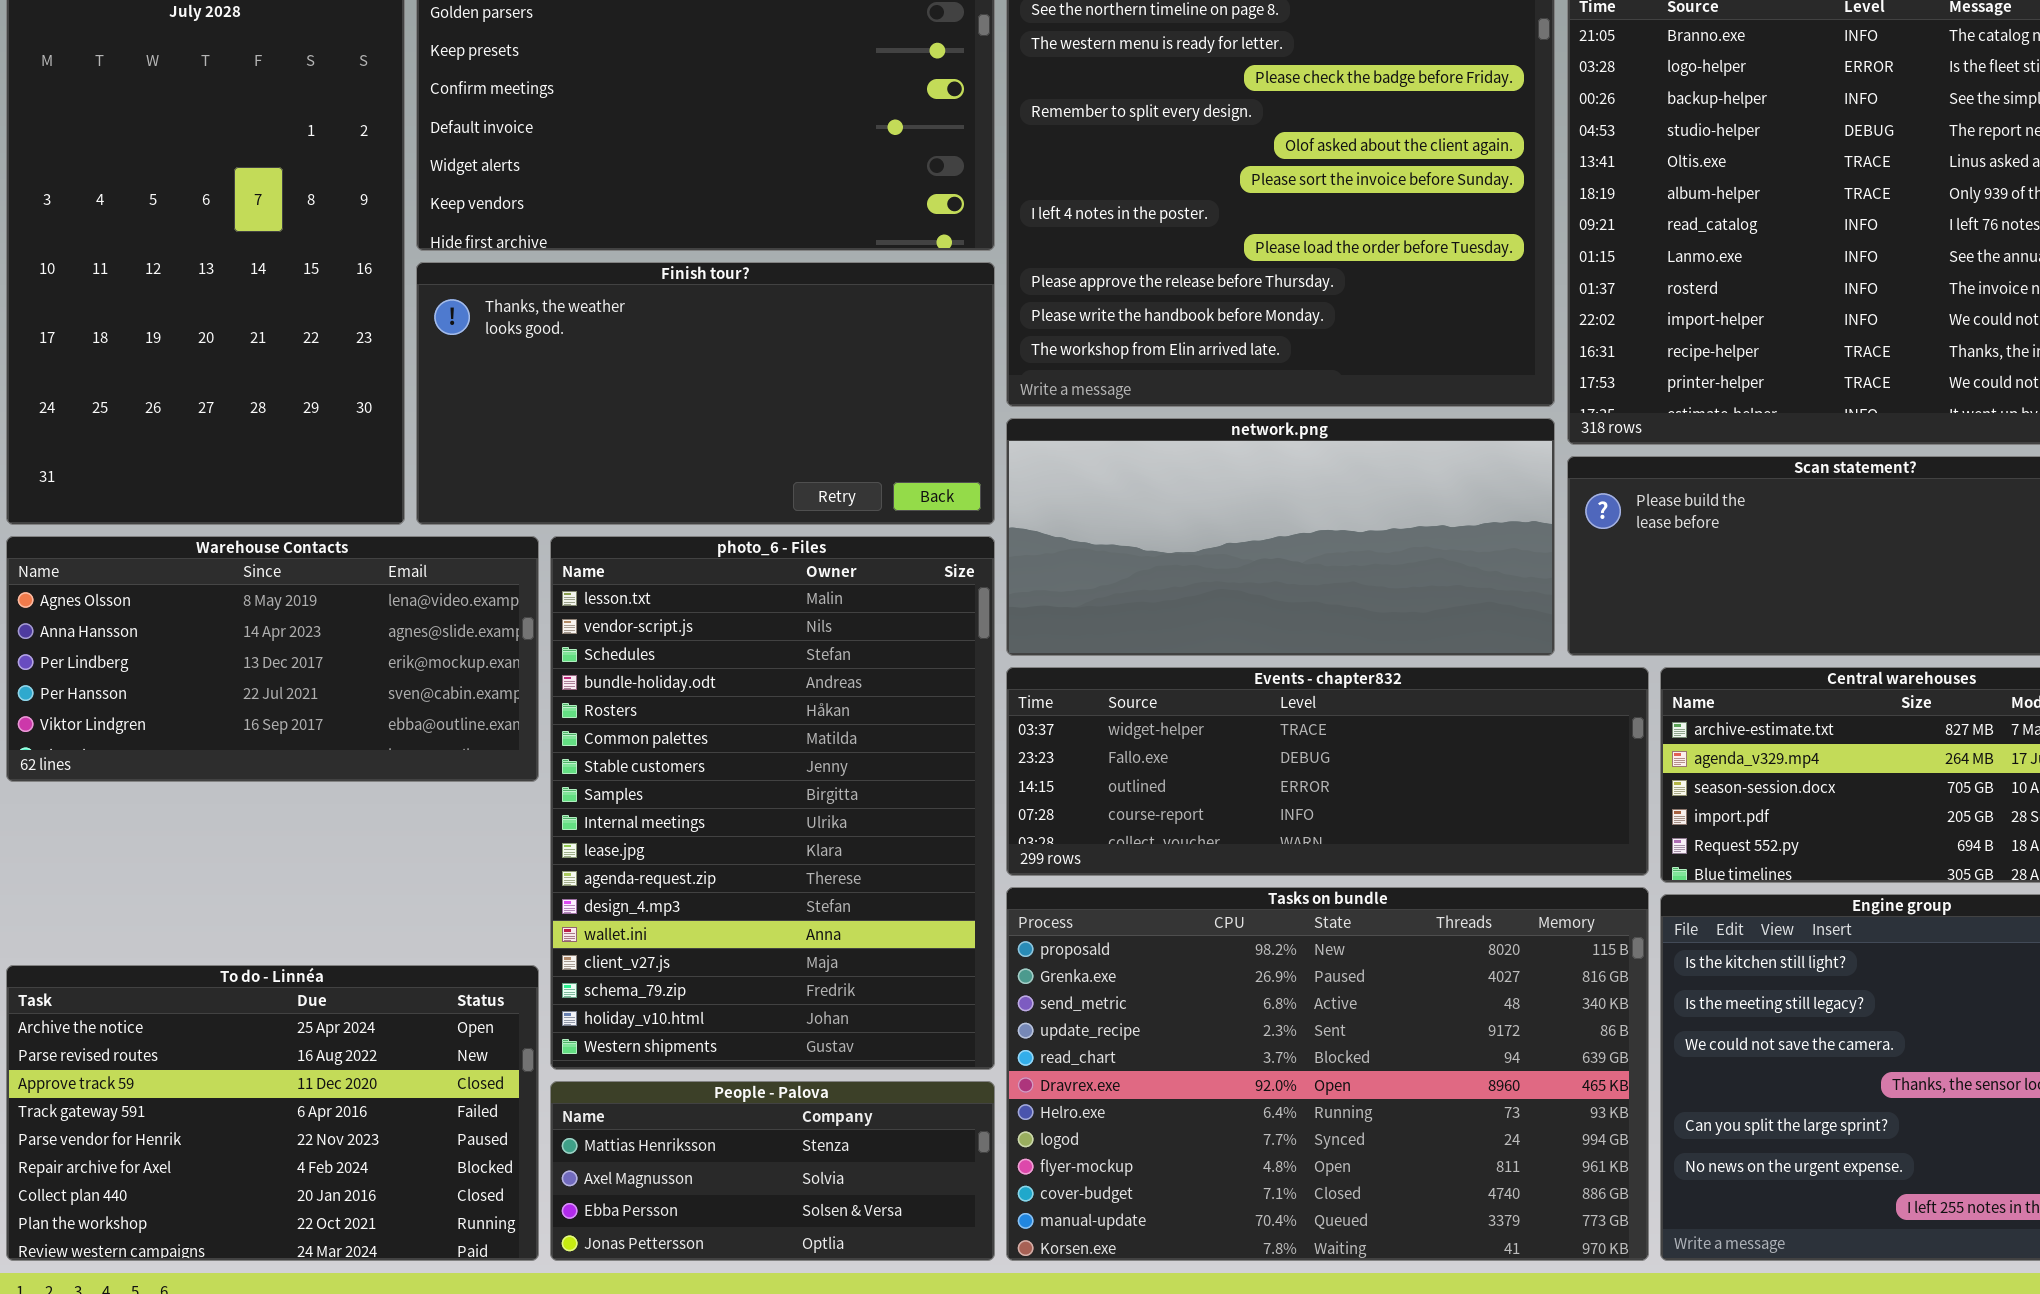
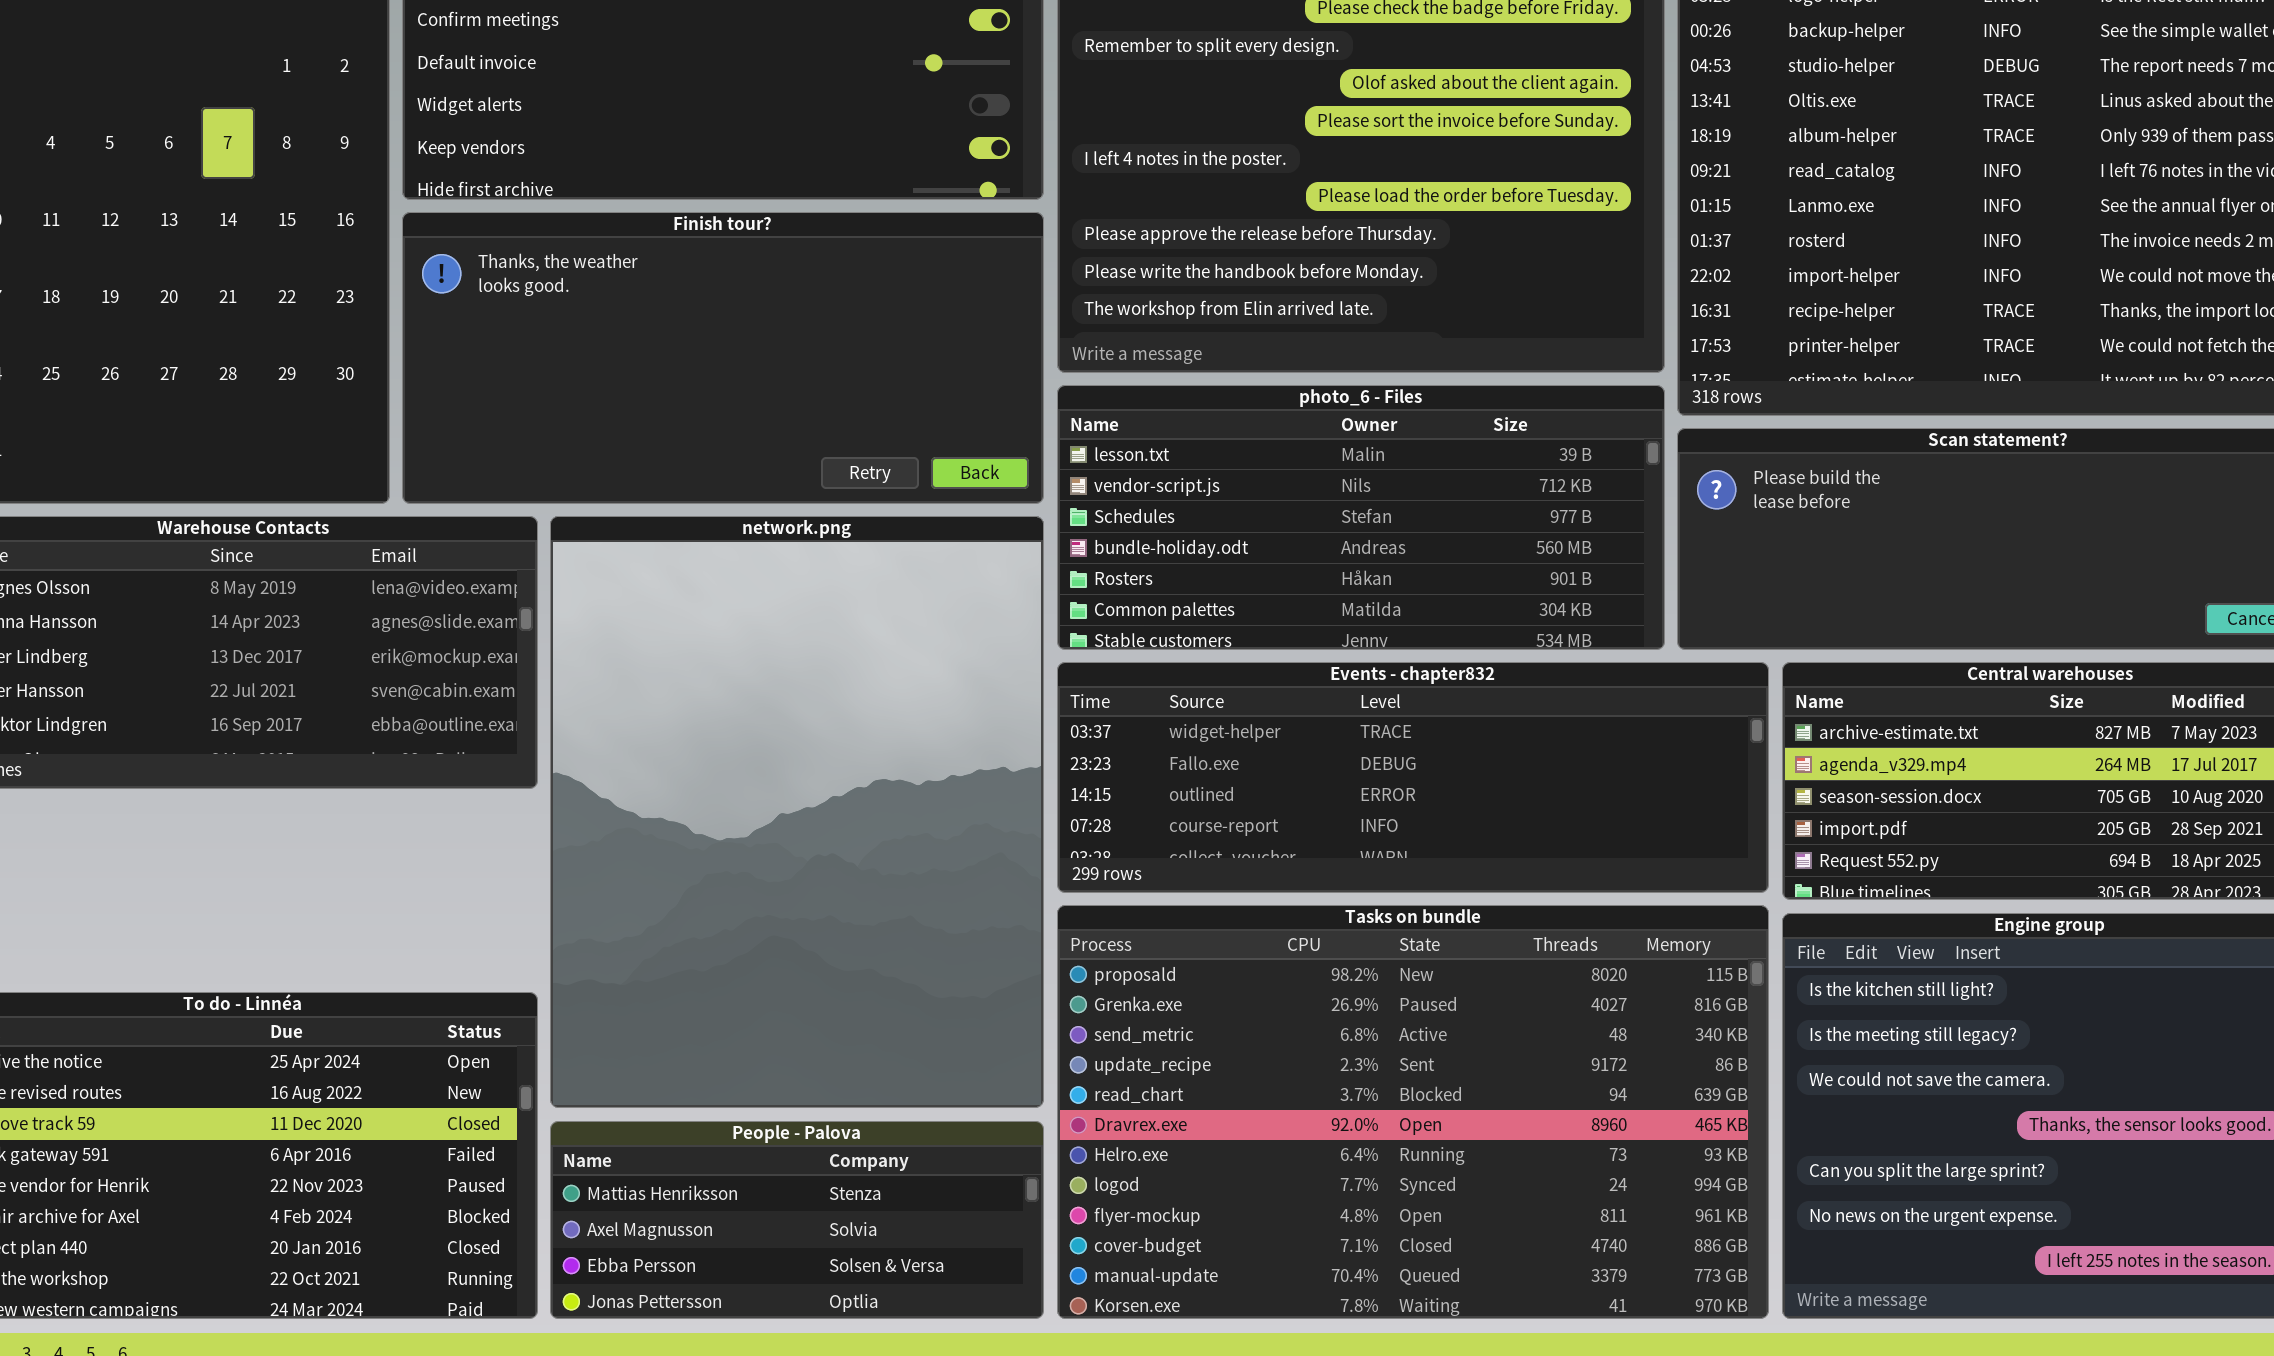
network.png: [1006,418,1555,656] -> [550,516,1044,1108], moved, resized
photo_6 - Files: [550,536,995,1070] -> [1057,385,1665,650], moved, resized

